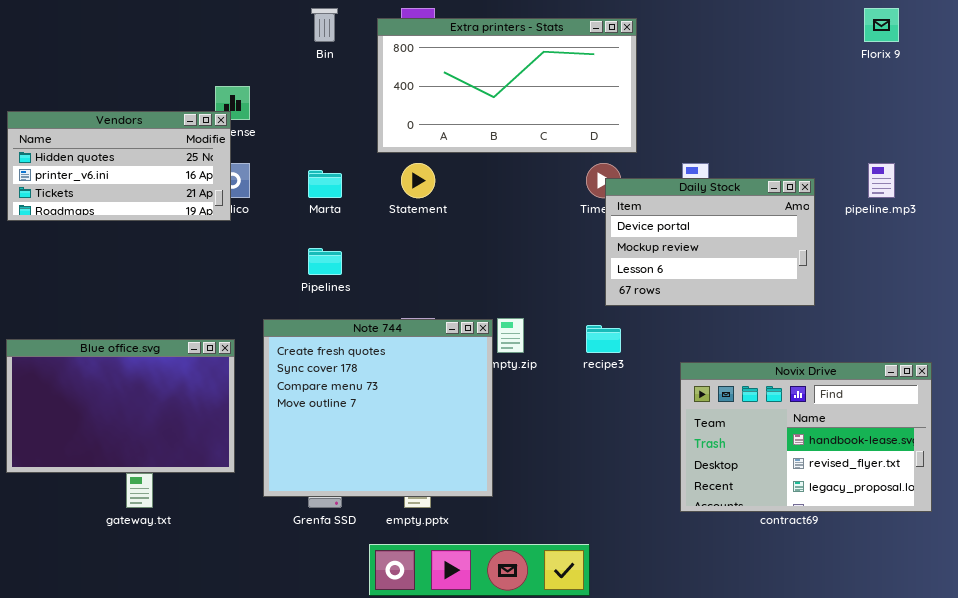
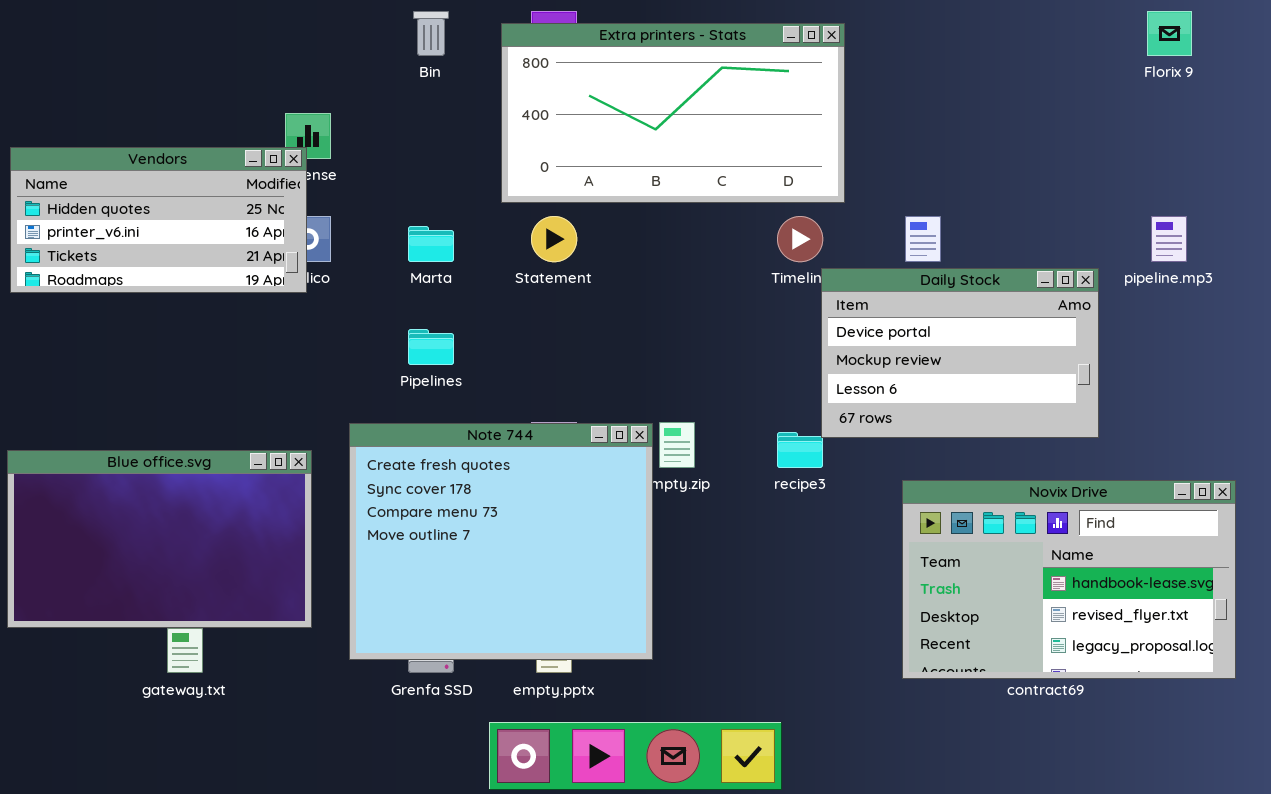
Daily Stock: [605,178,815,306] -> [821,268,1099,438], moved

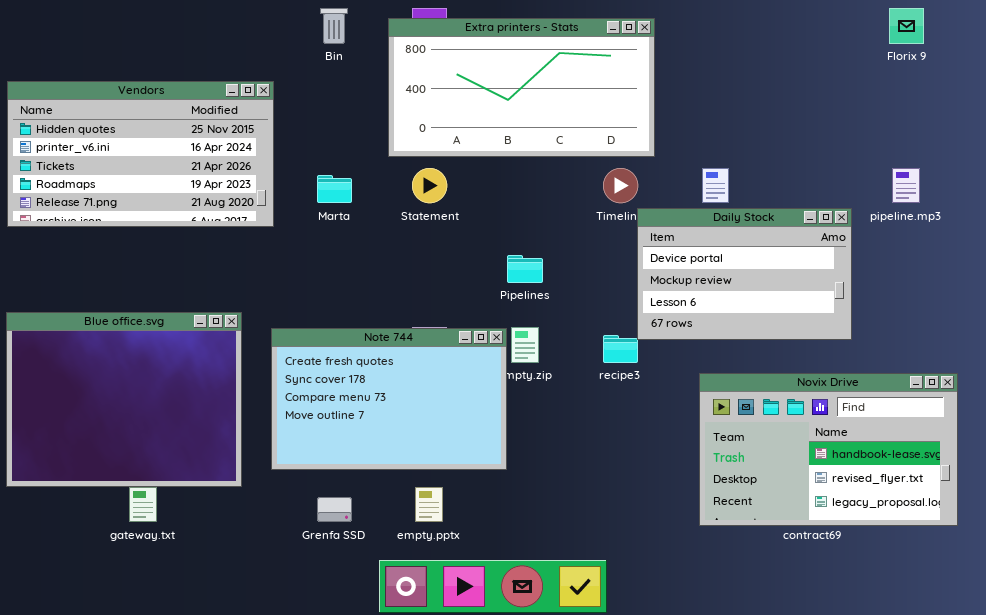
Vendors: [10,147,307,293] -> [7,81,274,227], resized
Pipelines: [408,329,454,365] -> [507,255,543,283], moved
Note 744: [349,423,653,660] -> [271,328,507,470], resized
Blue office.svg: [7,450,312,628] -> [6,312,242,487], resized

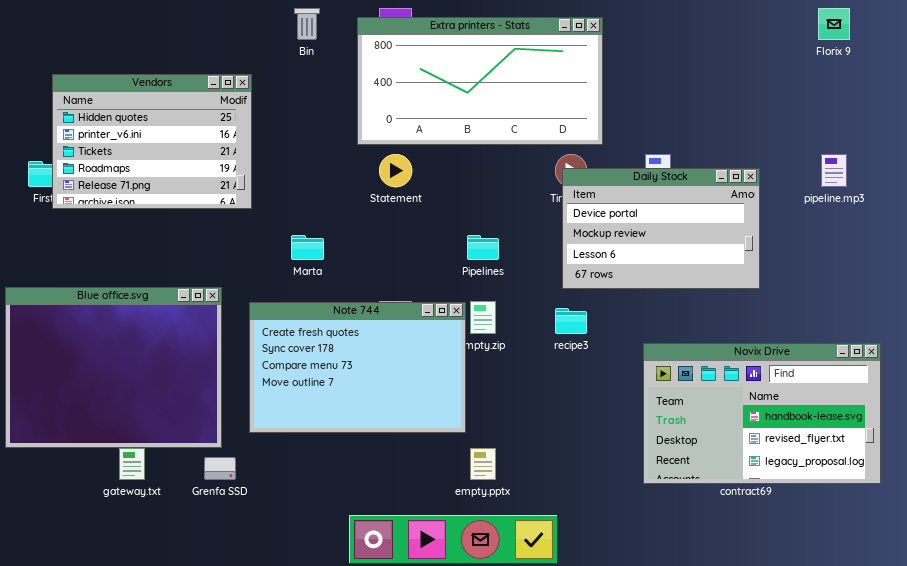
Vendors: [7,81,274,227] -> [52,74,252,209], resized
Marta: [317,175,352,203] -> [291,235,324,260], moved
Daily Stock: [637,208,852,340] -> [562,168,760,289], moved
empty.pptx: [415,487,443,522] -> [470,448,496,480], moved
Grenfa SSD: [317,497,352,522] -> [204,457,236,480], moved

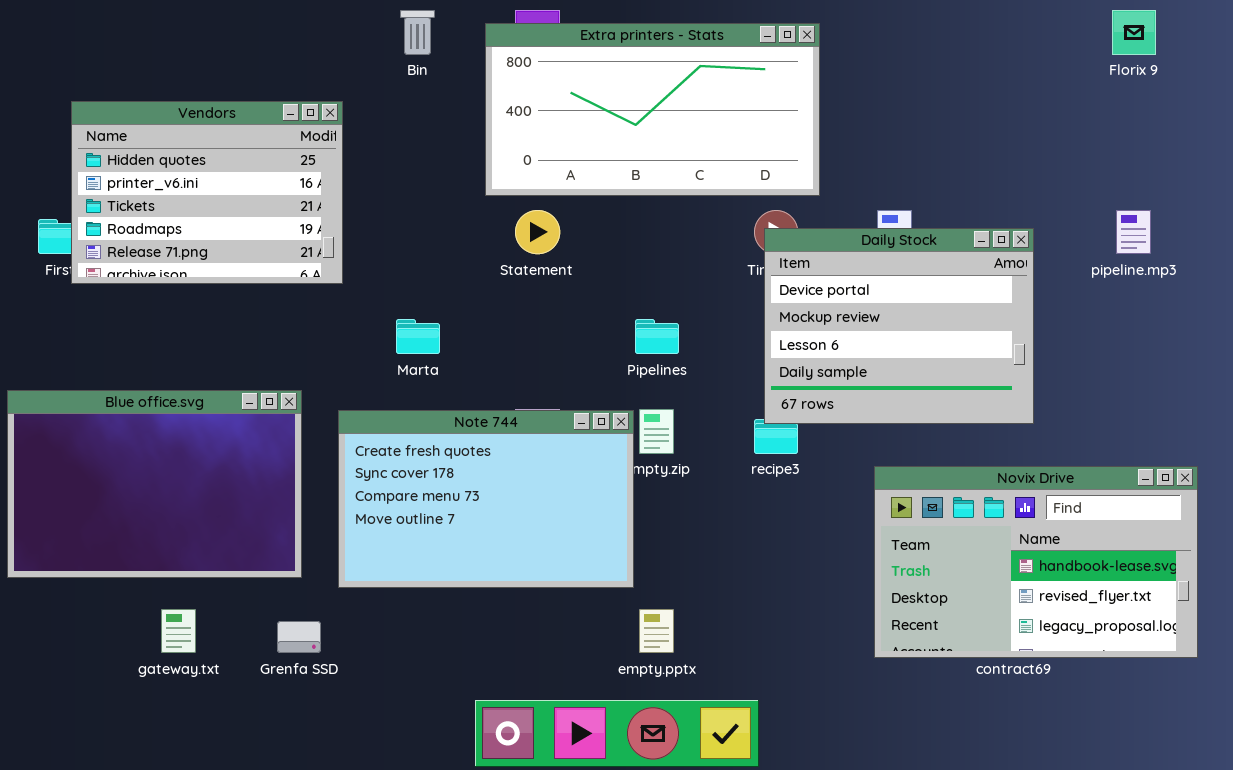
Daily Stock: [562,168,760,289] -> [764,228,1034,424], resized
Blue office.svg: [5,287,222,448] -> [7,390,302,578], resized

